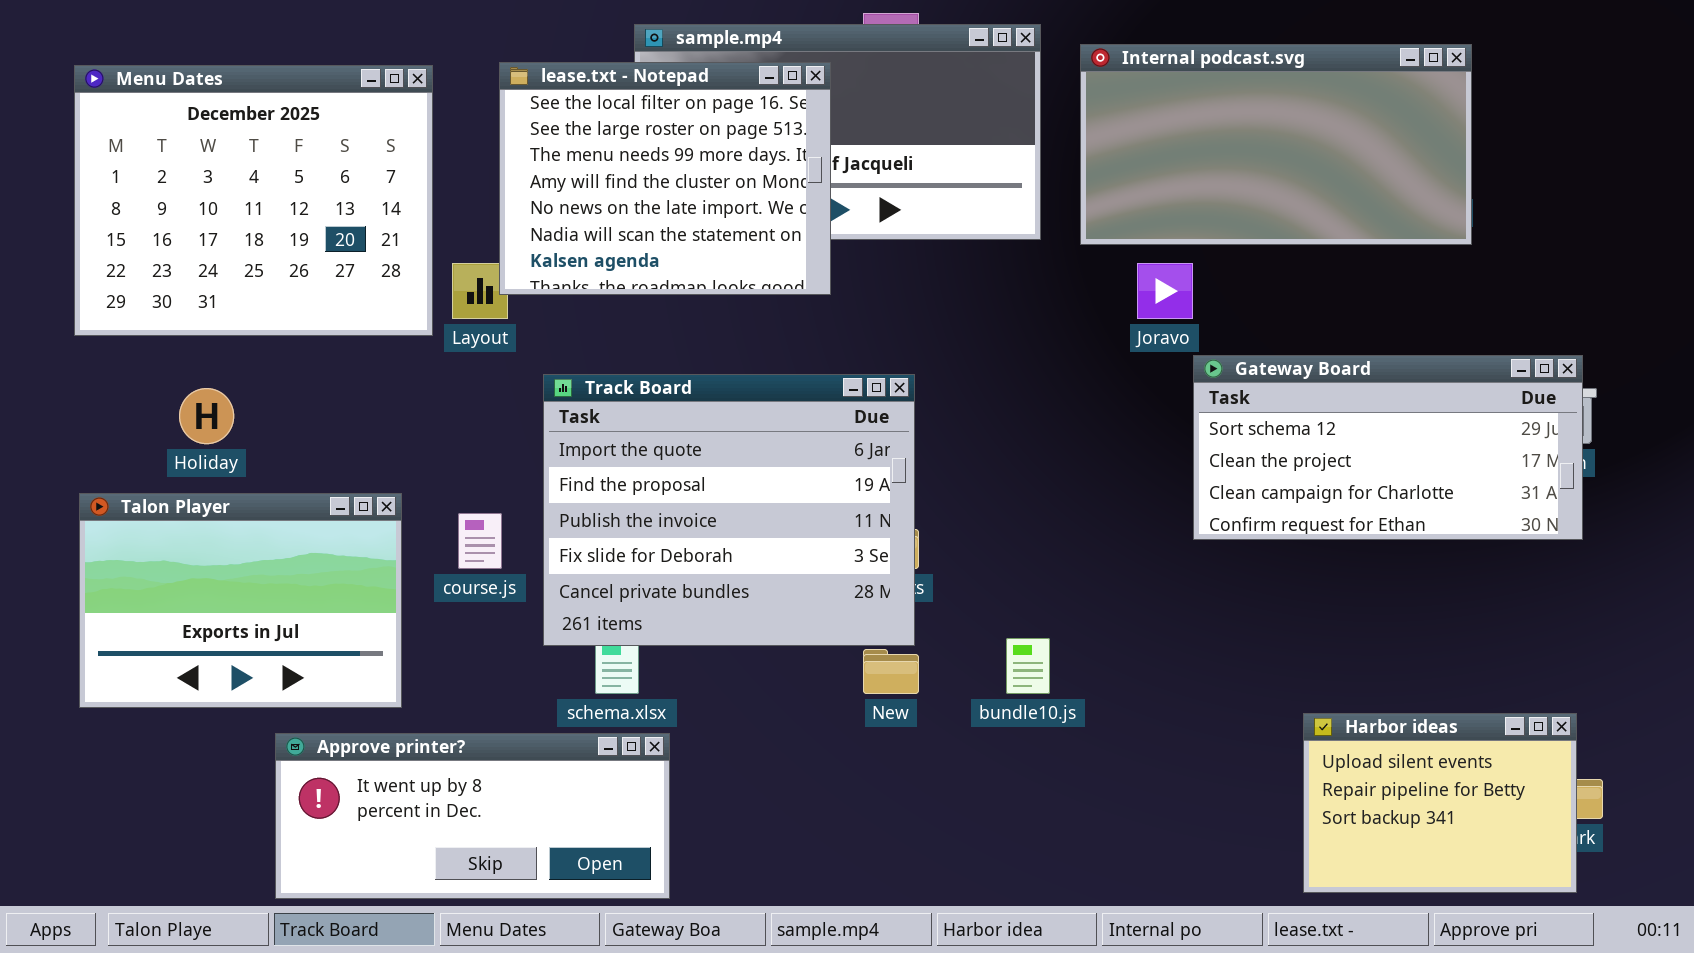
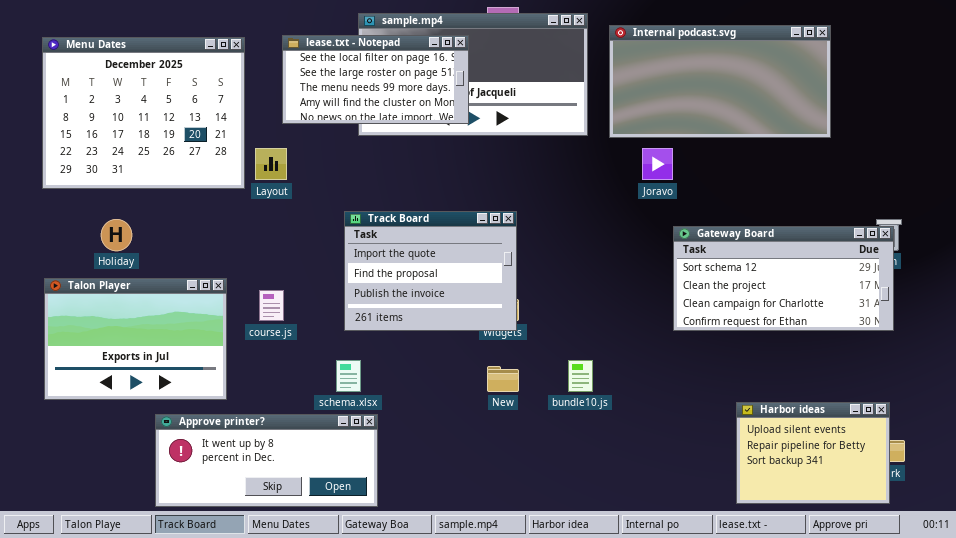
lease.txt - Notepad: [499,62,831,295] -> [282,35,469,124], resized
Gateway Board: [1193,355,1583,540] -> [673,226,894,331], moved
Track Board: [543,374,915,646] -> [344,211,517,331], resized

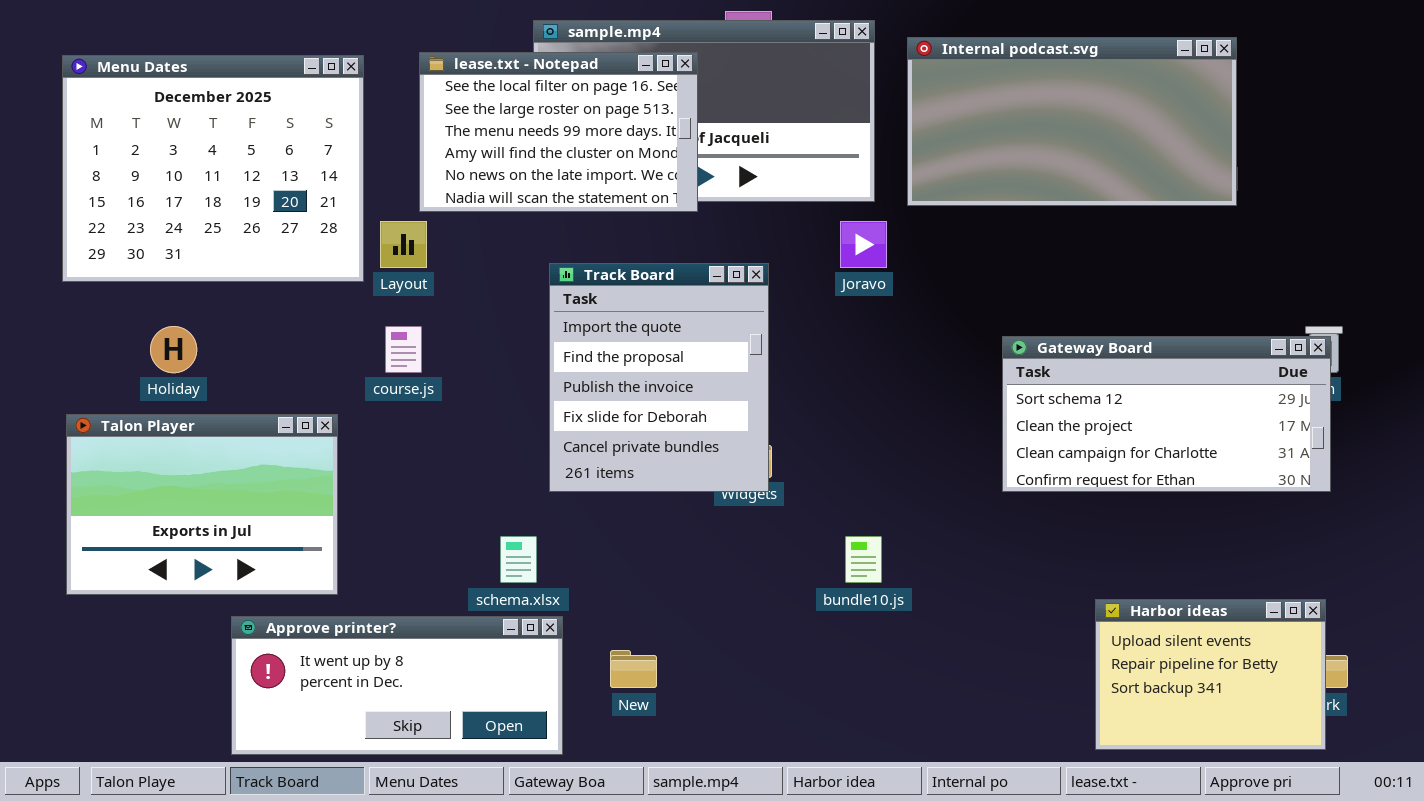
lease.txt - Notepad: [282,35,469,124] -> [419,52,698,212], resized
Joravo: [642,148,673,180] -> [840,221,887,268], moved
Track Board: [344,211,517,331] -> [549,263,769,492], resized
course.js: [259,290,284,321] -> [385,326,422,373], moved
New: [487,366,519,392] -> [610,650,657,688], moved

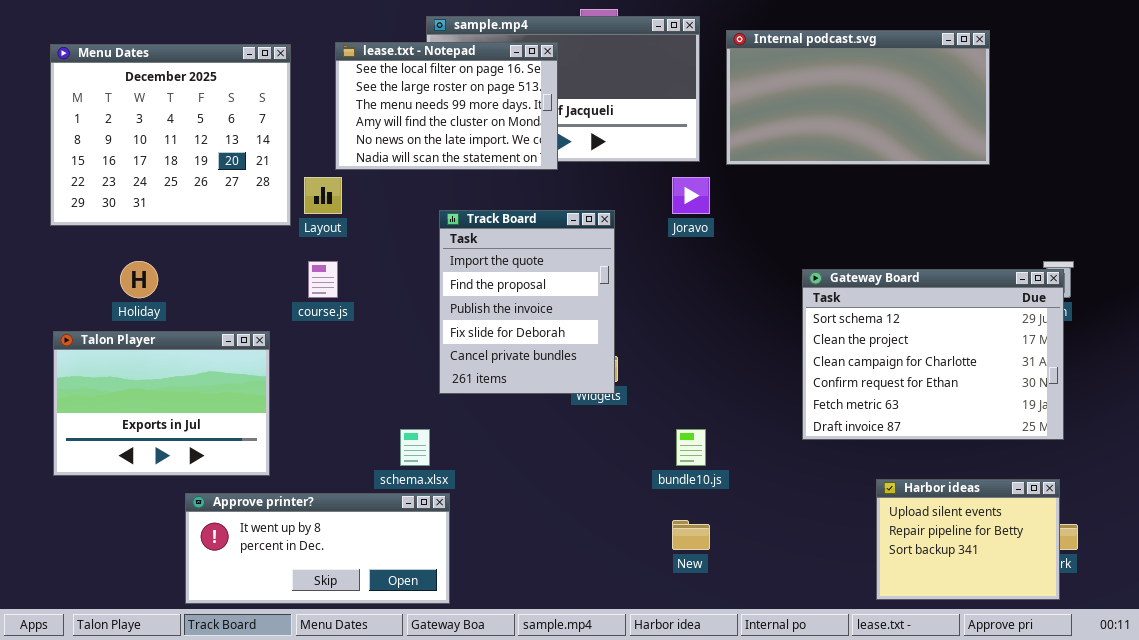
Gateway Board: [1002,336,1331,492] -> [802,269,1064,440], resized
New: [610,650,657,688] -> [672,520,710,550], moved

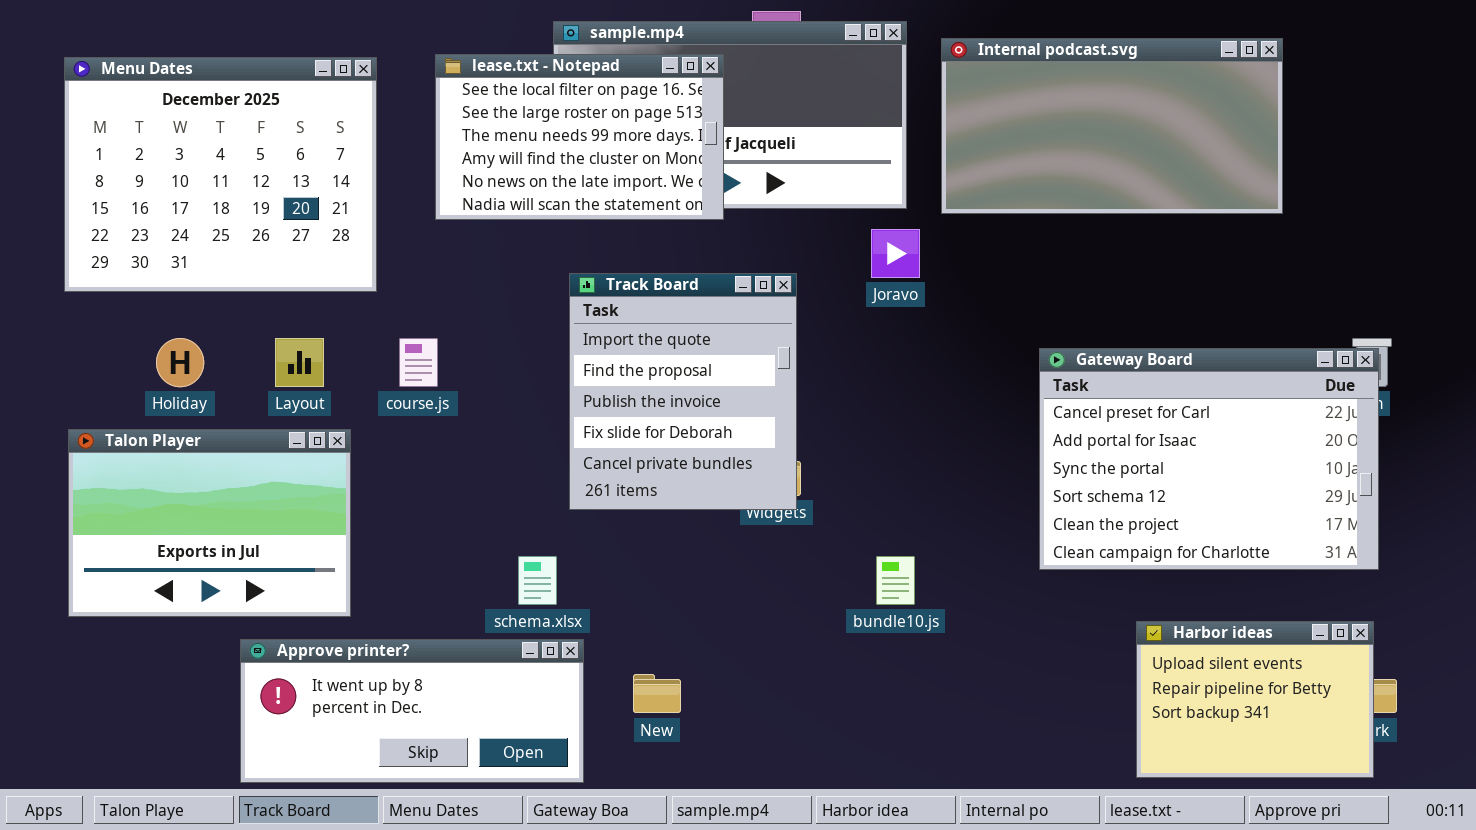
Layout: [304,177,342,214] -> [275,338,324,387], moved
Gateway Board: [802,269,1064,440] -> [1039,348,1379,570], scrolled up 3 rows
New: [672,520,710,550] -> [633,674,681,713], moved

